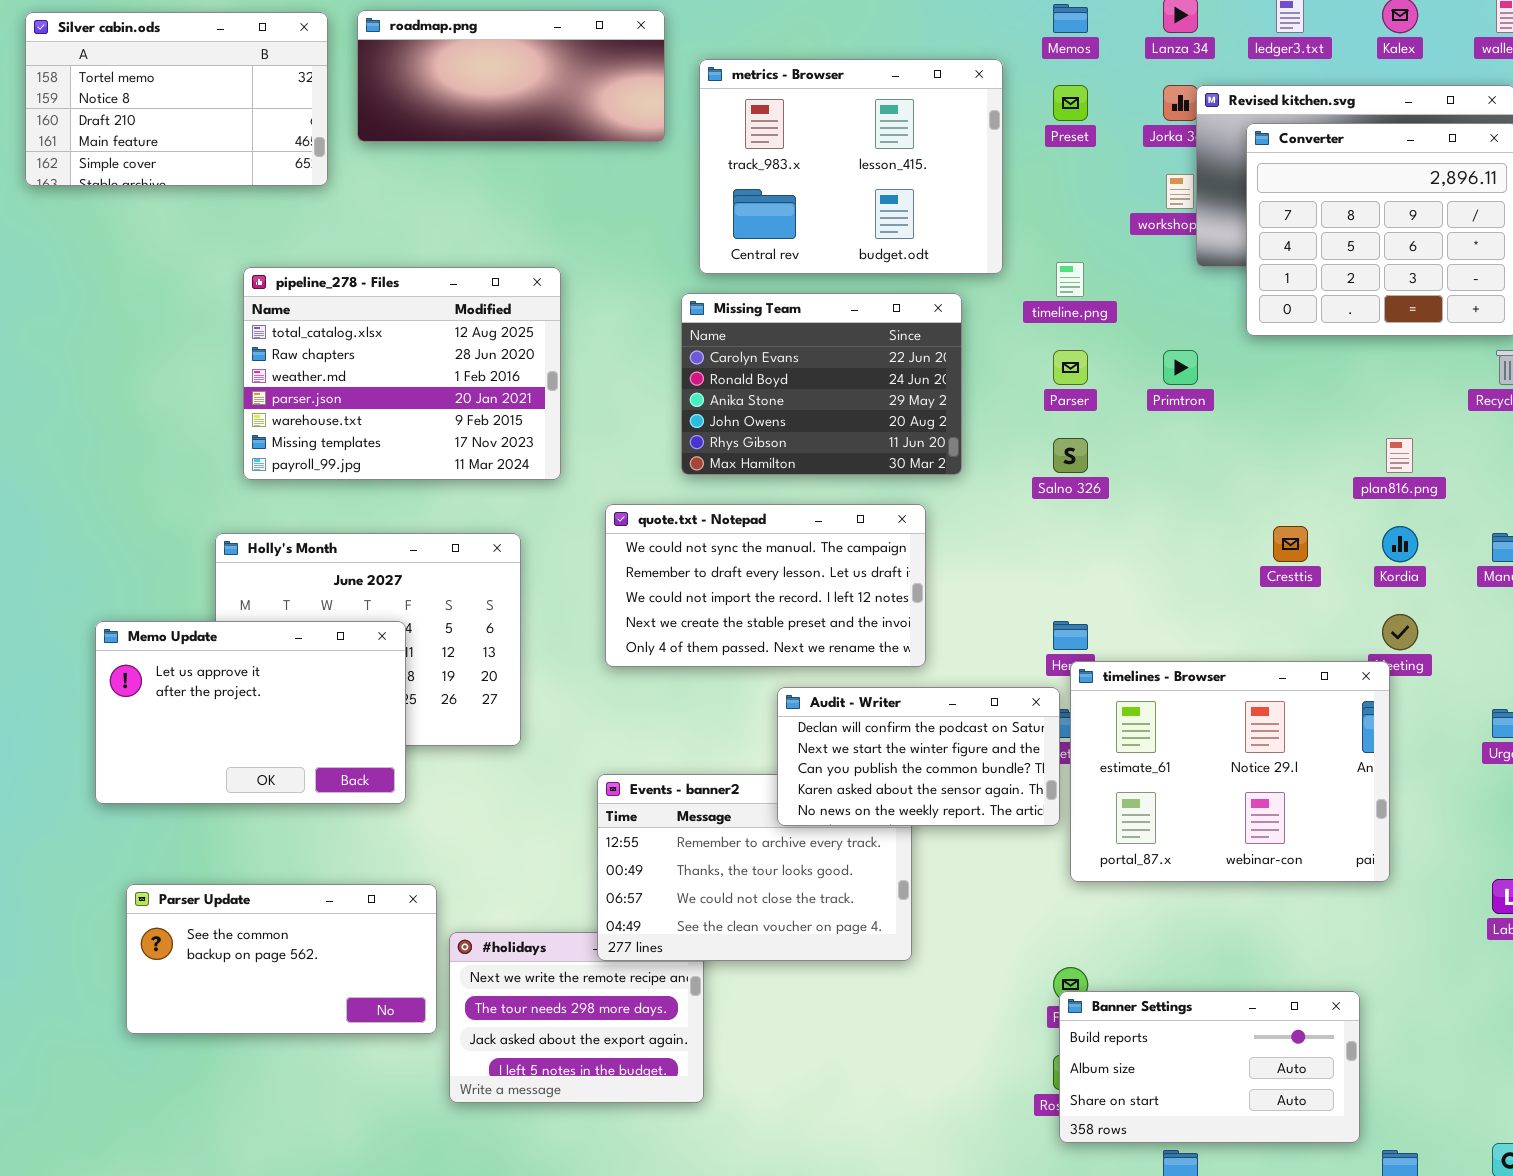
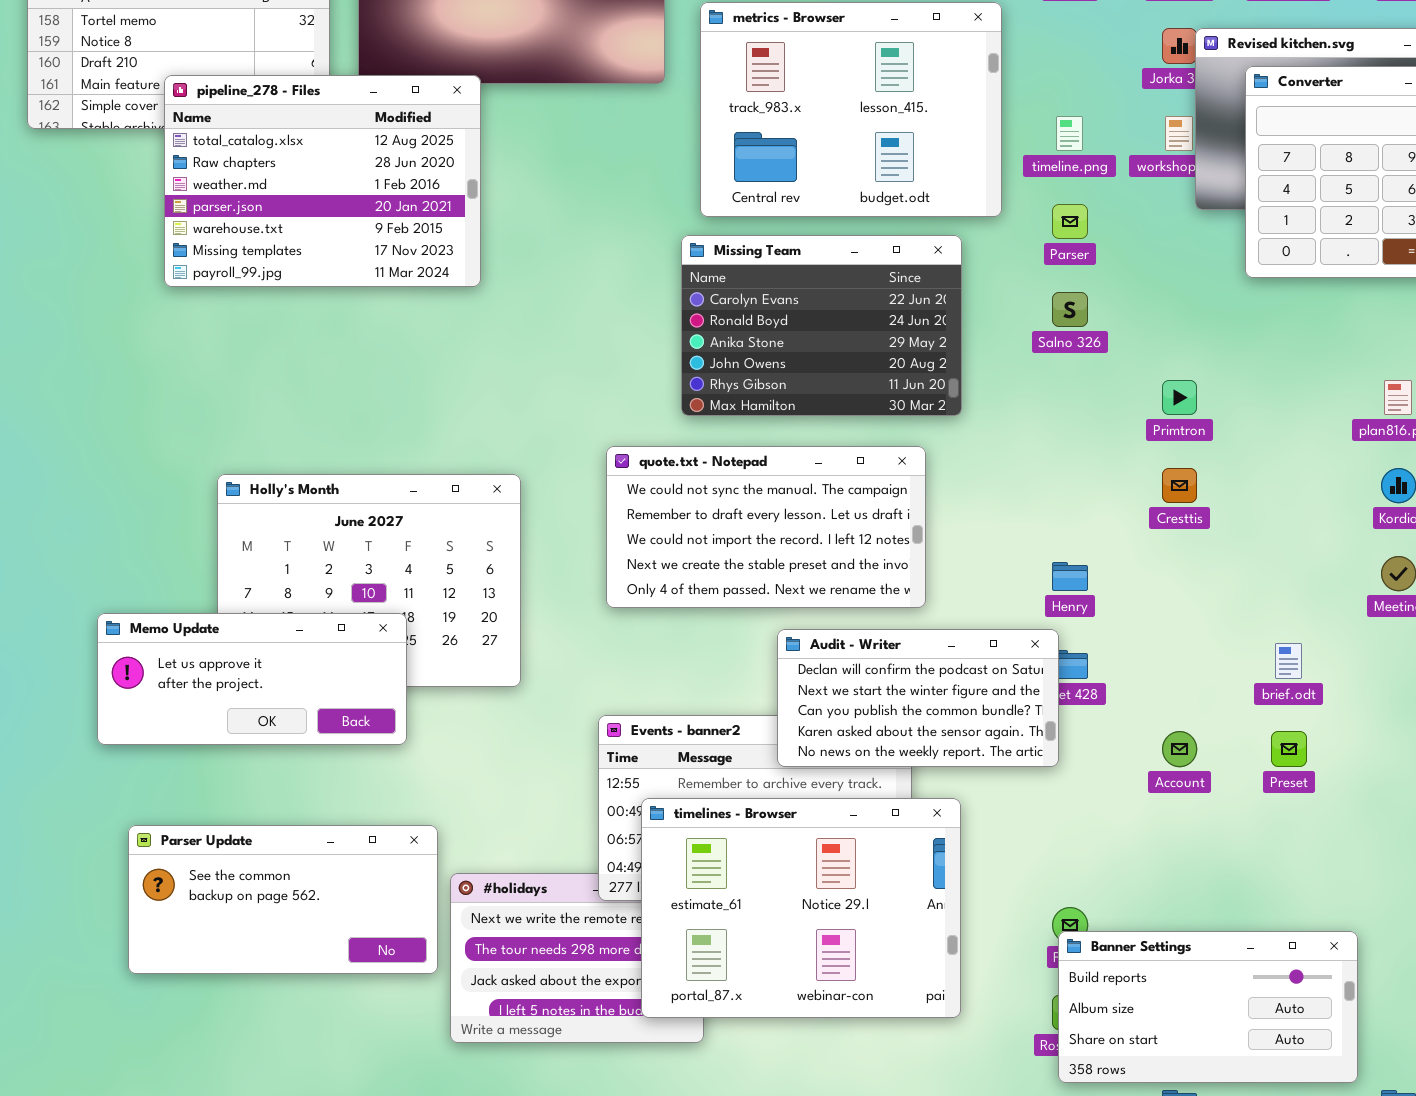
Preset: [1053,85,1088,121] -> [1271,731,1307,767], moved
timeline.png: [1056,262,1084,297] -> [1056,116,1083,151], moved
pipeline_278 - Files: [243,267,561,480] -> [164,75,481,287], moved
Parser: [1053,350,1088,385] -> [1052,204,1088,239], moved
Primtron: [1163,350,1198,385] -> [1162,380,1197,415], moved
Salno 326: [1053,438,1088,473] -> [1052,292,1088,327], moved
Cresttis: [1273,526,1308,562] -> [1162,468,1197,503], moved
Memo Update: [95,621,406,804] -> [97,613,407,745], resized
timelines - Browser: [1070,661,1390,882] -> [641,798,961,1018], moved

